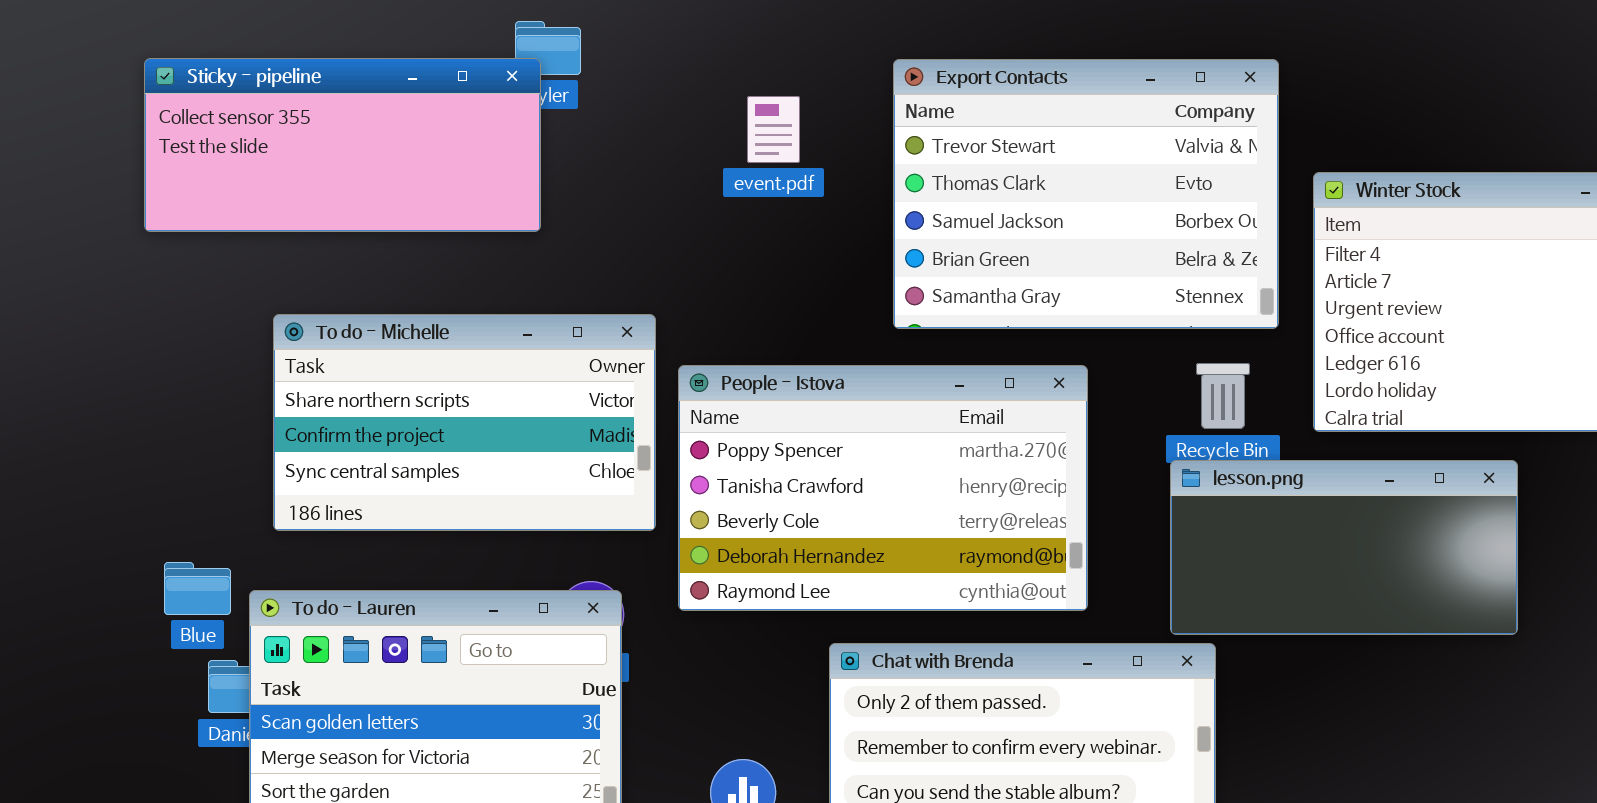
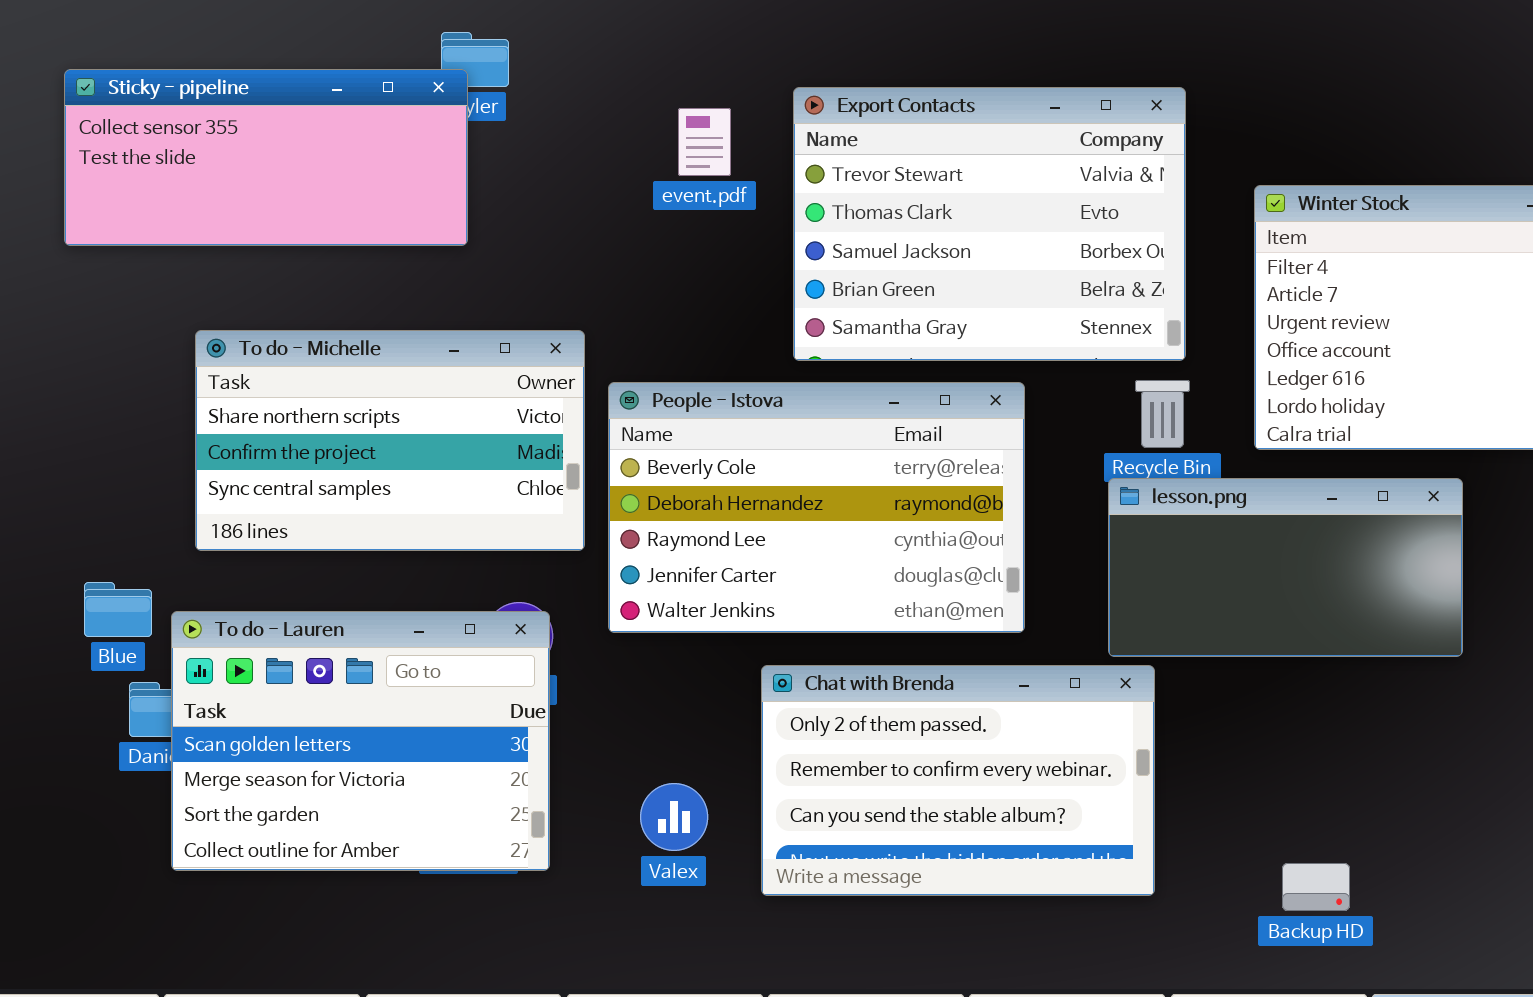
Export Contacts: [893,59,1279,329] -> [793,87,1186,361], moved
People - Istova: [678,365,1088,611] -> [608,382,1025,633], scrolled down 2 rows

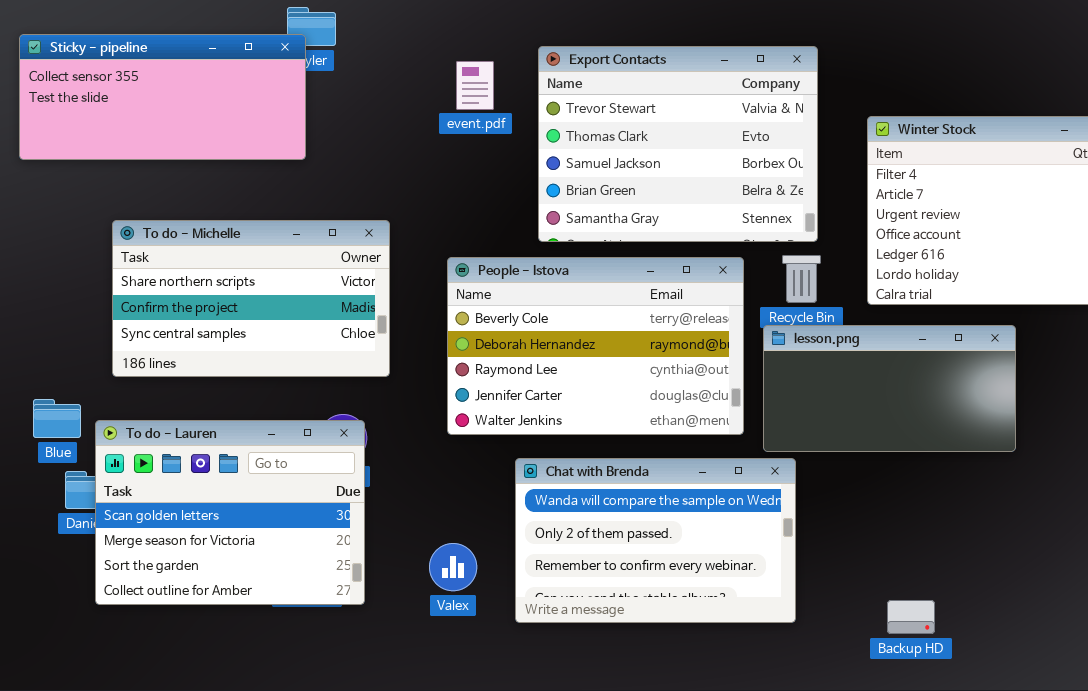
People - Istova: [608,382,1025,633] -> [447,257,744,435], moved
Chat with Brenda: [761,665,1155,896] -> [515,458,796,623], scrolled up 1 row

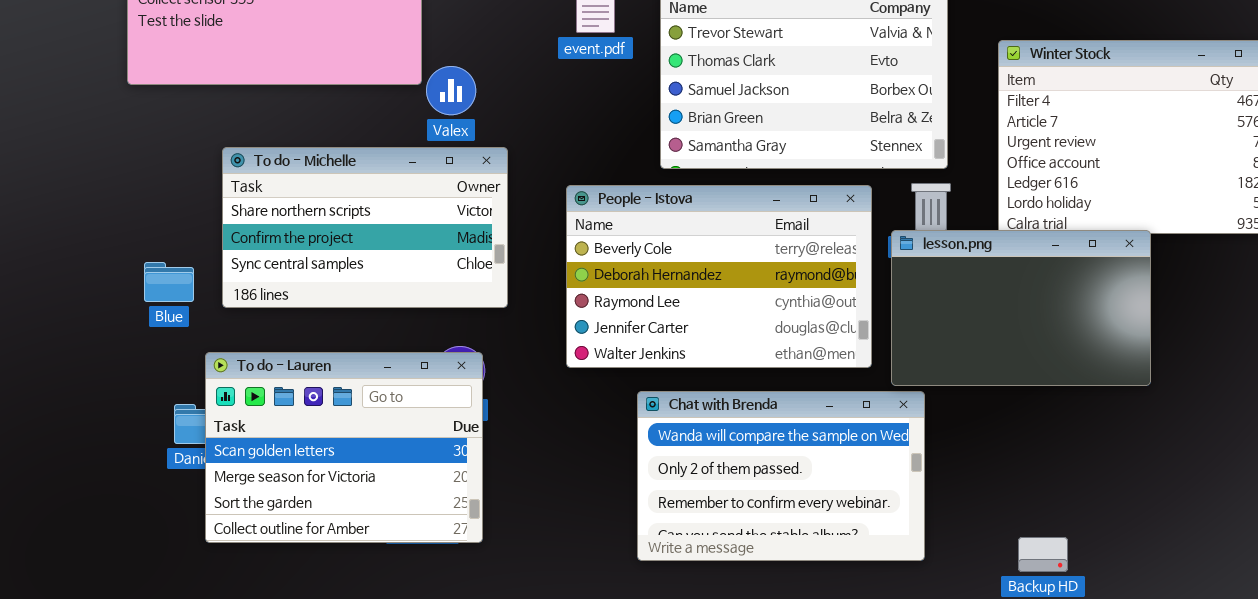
lesson.png: [763,325,1016,452] -> [891,230,1151,386], resized
Blue: [33,399,81,438] -> [144,262,194,302], moved
Valex: [429,543,477,591] -> [426,66,476,115], moved

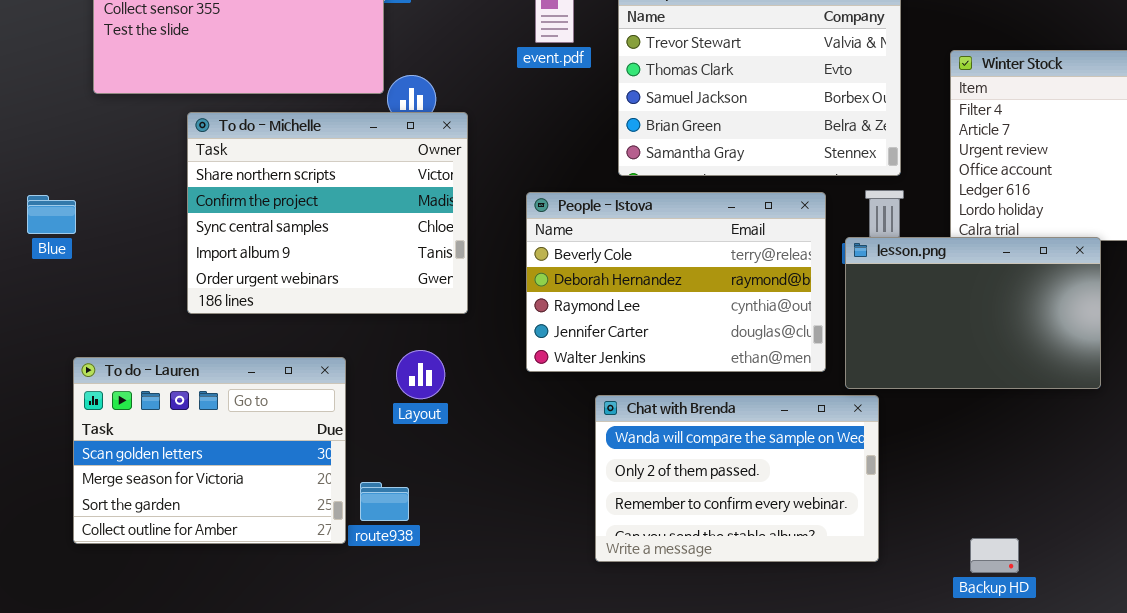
To do - Michelle: [222,147,508,308] -> [187,112,468,314], resized
Blue: [144,262,194,302] -> [27,195,76,234], moved
To do - Lauren: [205,352,483,543] -> [73,357,346,544], moved

